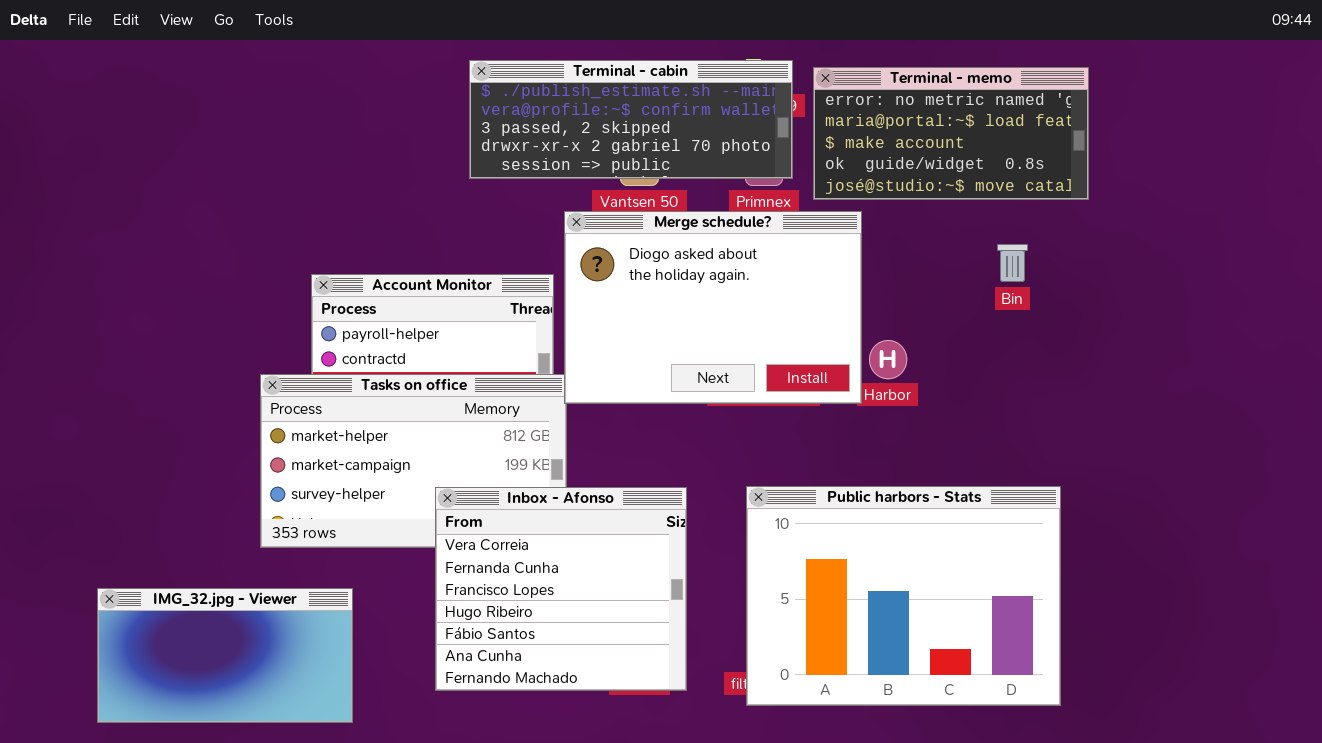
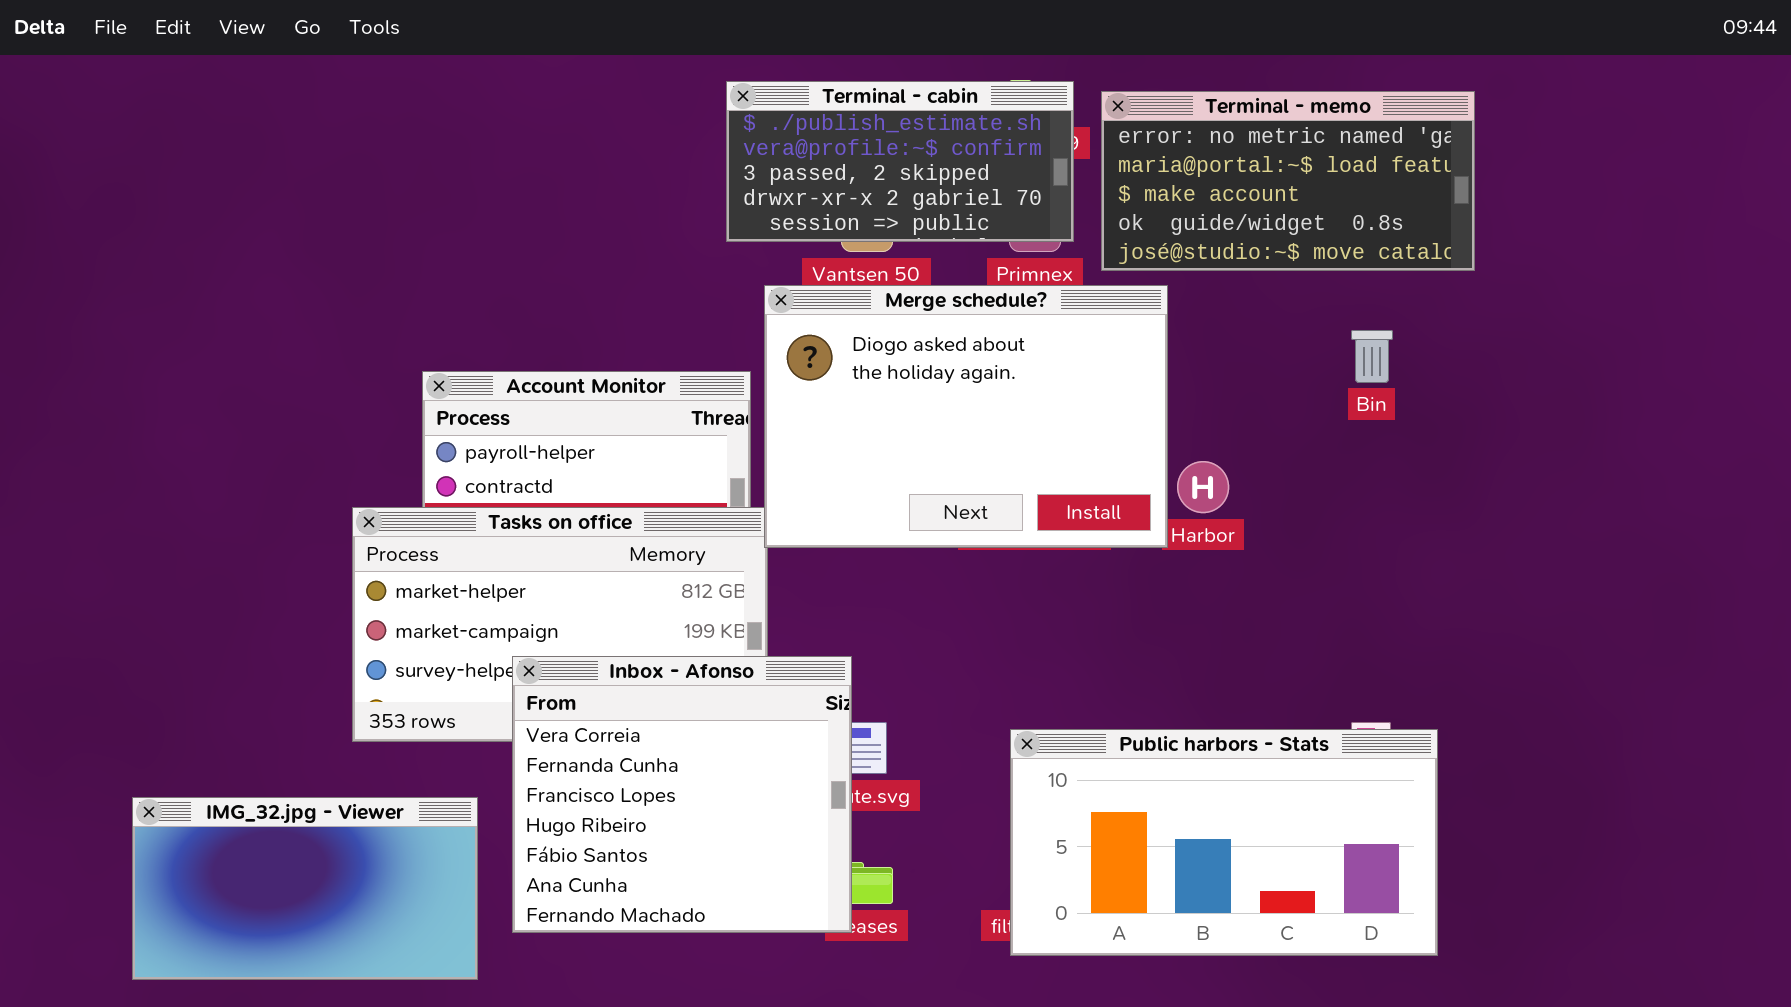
Terminal - cabin: [469,60,793,179] -> [726,81,1074,242], resized
Public harbors - Stats: [746,486,1061,706] -> [1010,729,1438,956], resized
Inbox - Afonso: [435,487,687,691] -> [512,656,852,933], moved

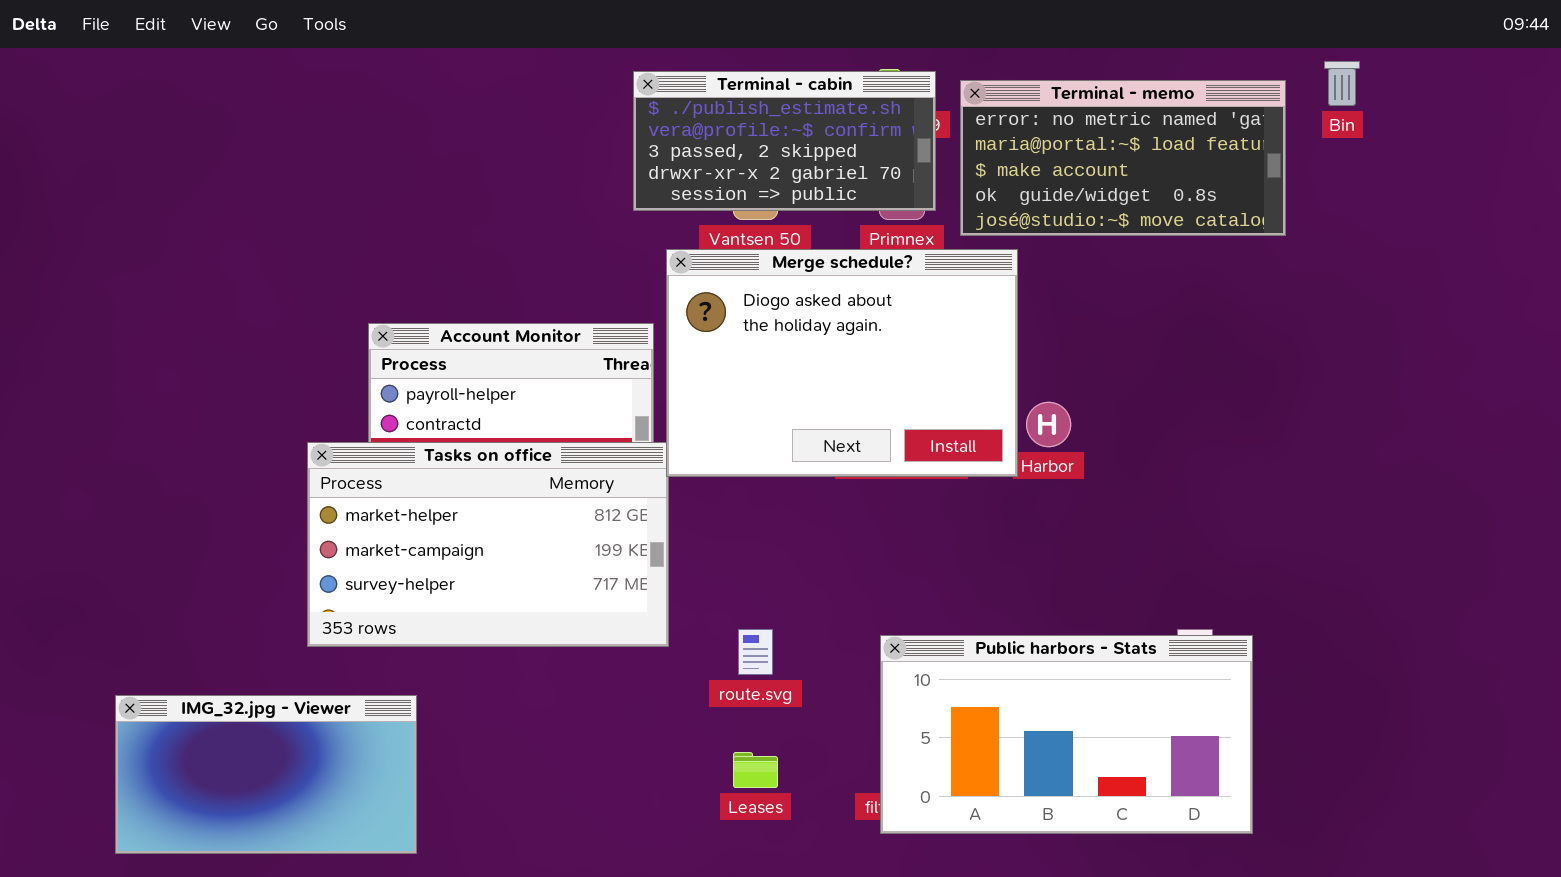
Bin: [1351,330,1393,383] -> [1324,61,1360,106], moved
Inbox - Afonso: [512,656,852,933] -> none, closed

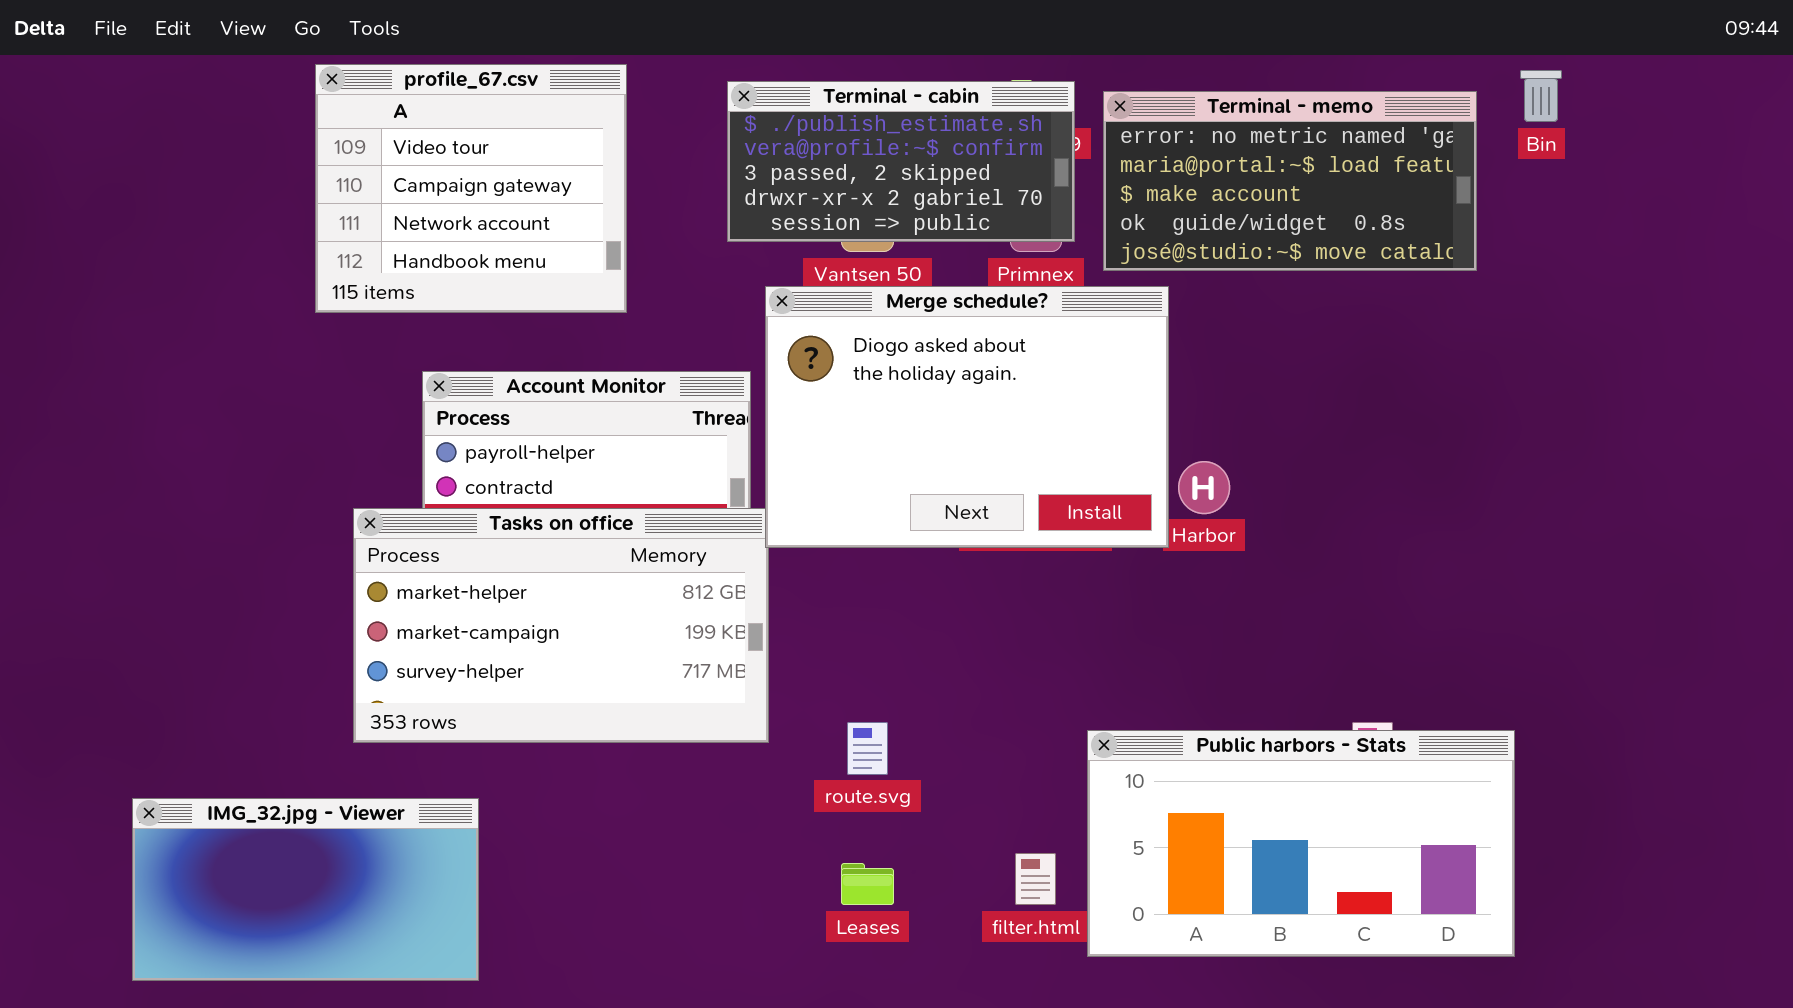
profile_67.csv: none -> [315,64,627,313], opened
Public harbors - Stats: [880,635,1253,834] -> [1087,730,1515,957], moved

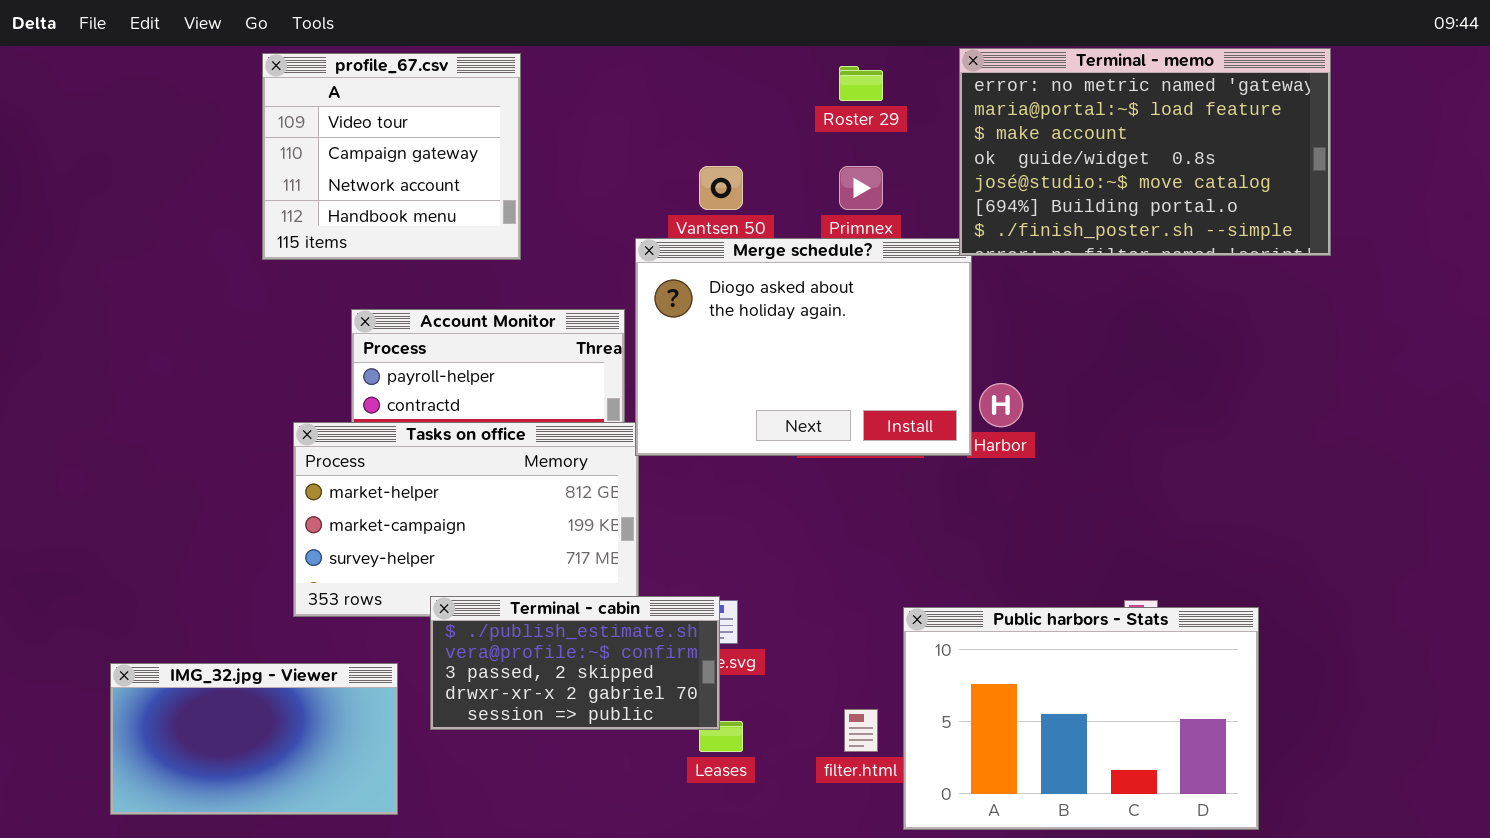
Terminal - cabin: [727,81,1075,242] -> [430,596,720,730], moved
Terminal - memo: [1103,91,1477,271] -> [959,48,1331,256], moved, resized
Public harbors - Stats: [1087,730,1515,957] -> [903,607,1259,830], resized

